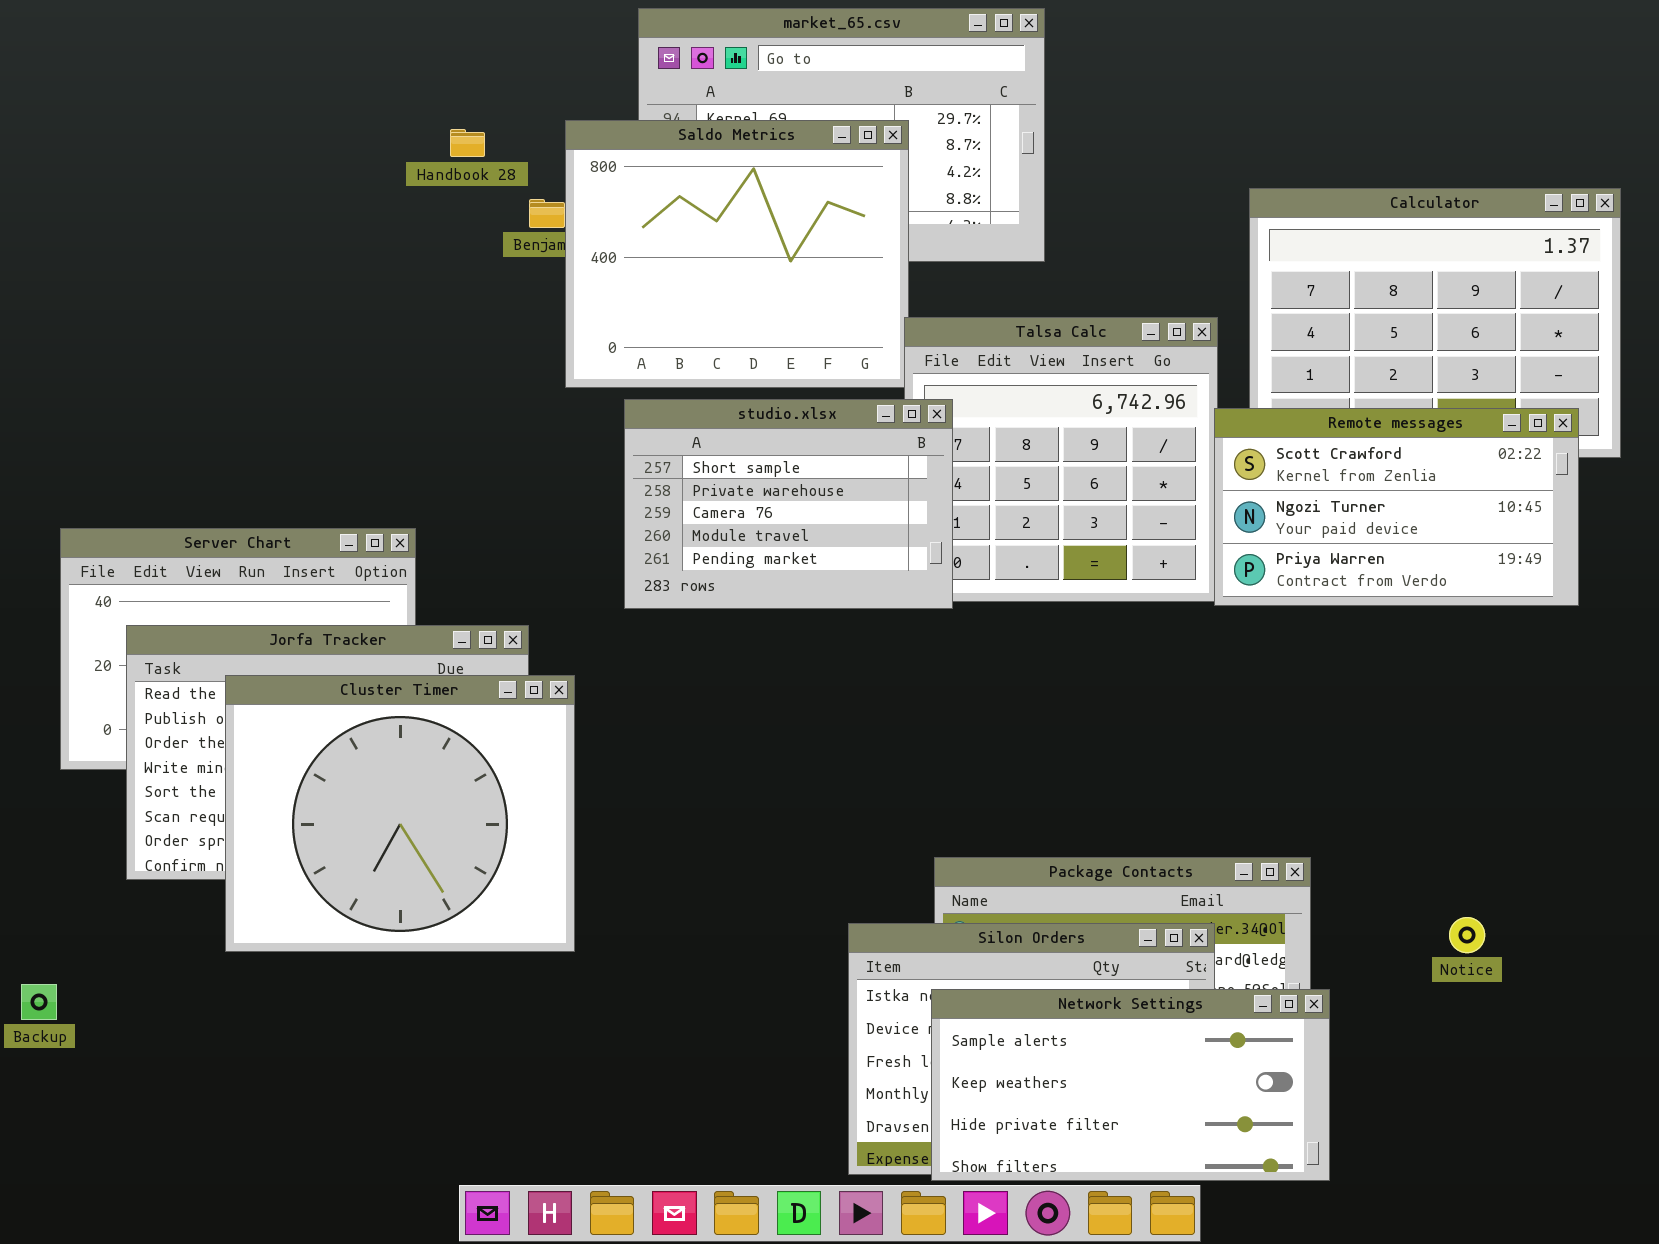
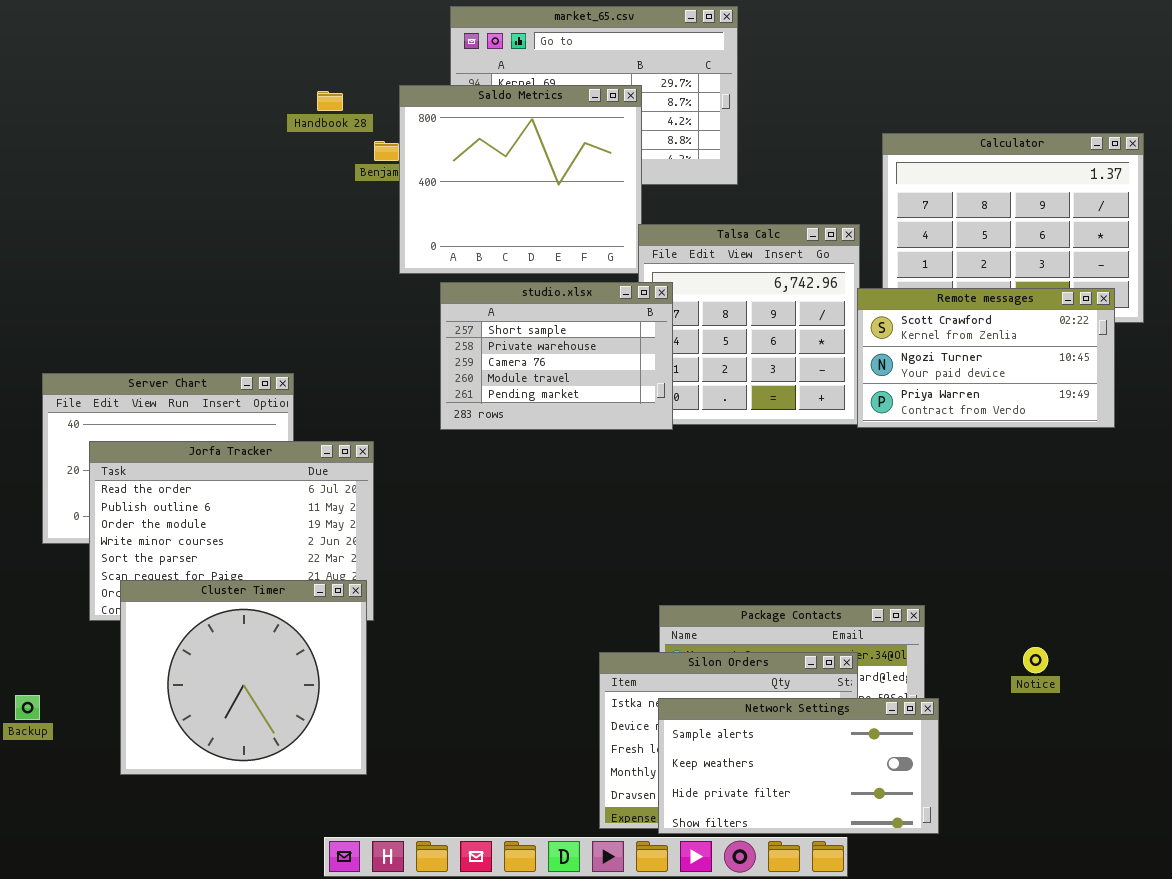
Cluster Timer: [225,675,575,952] -> [120,580,367,775], moved

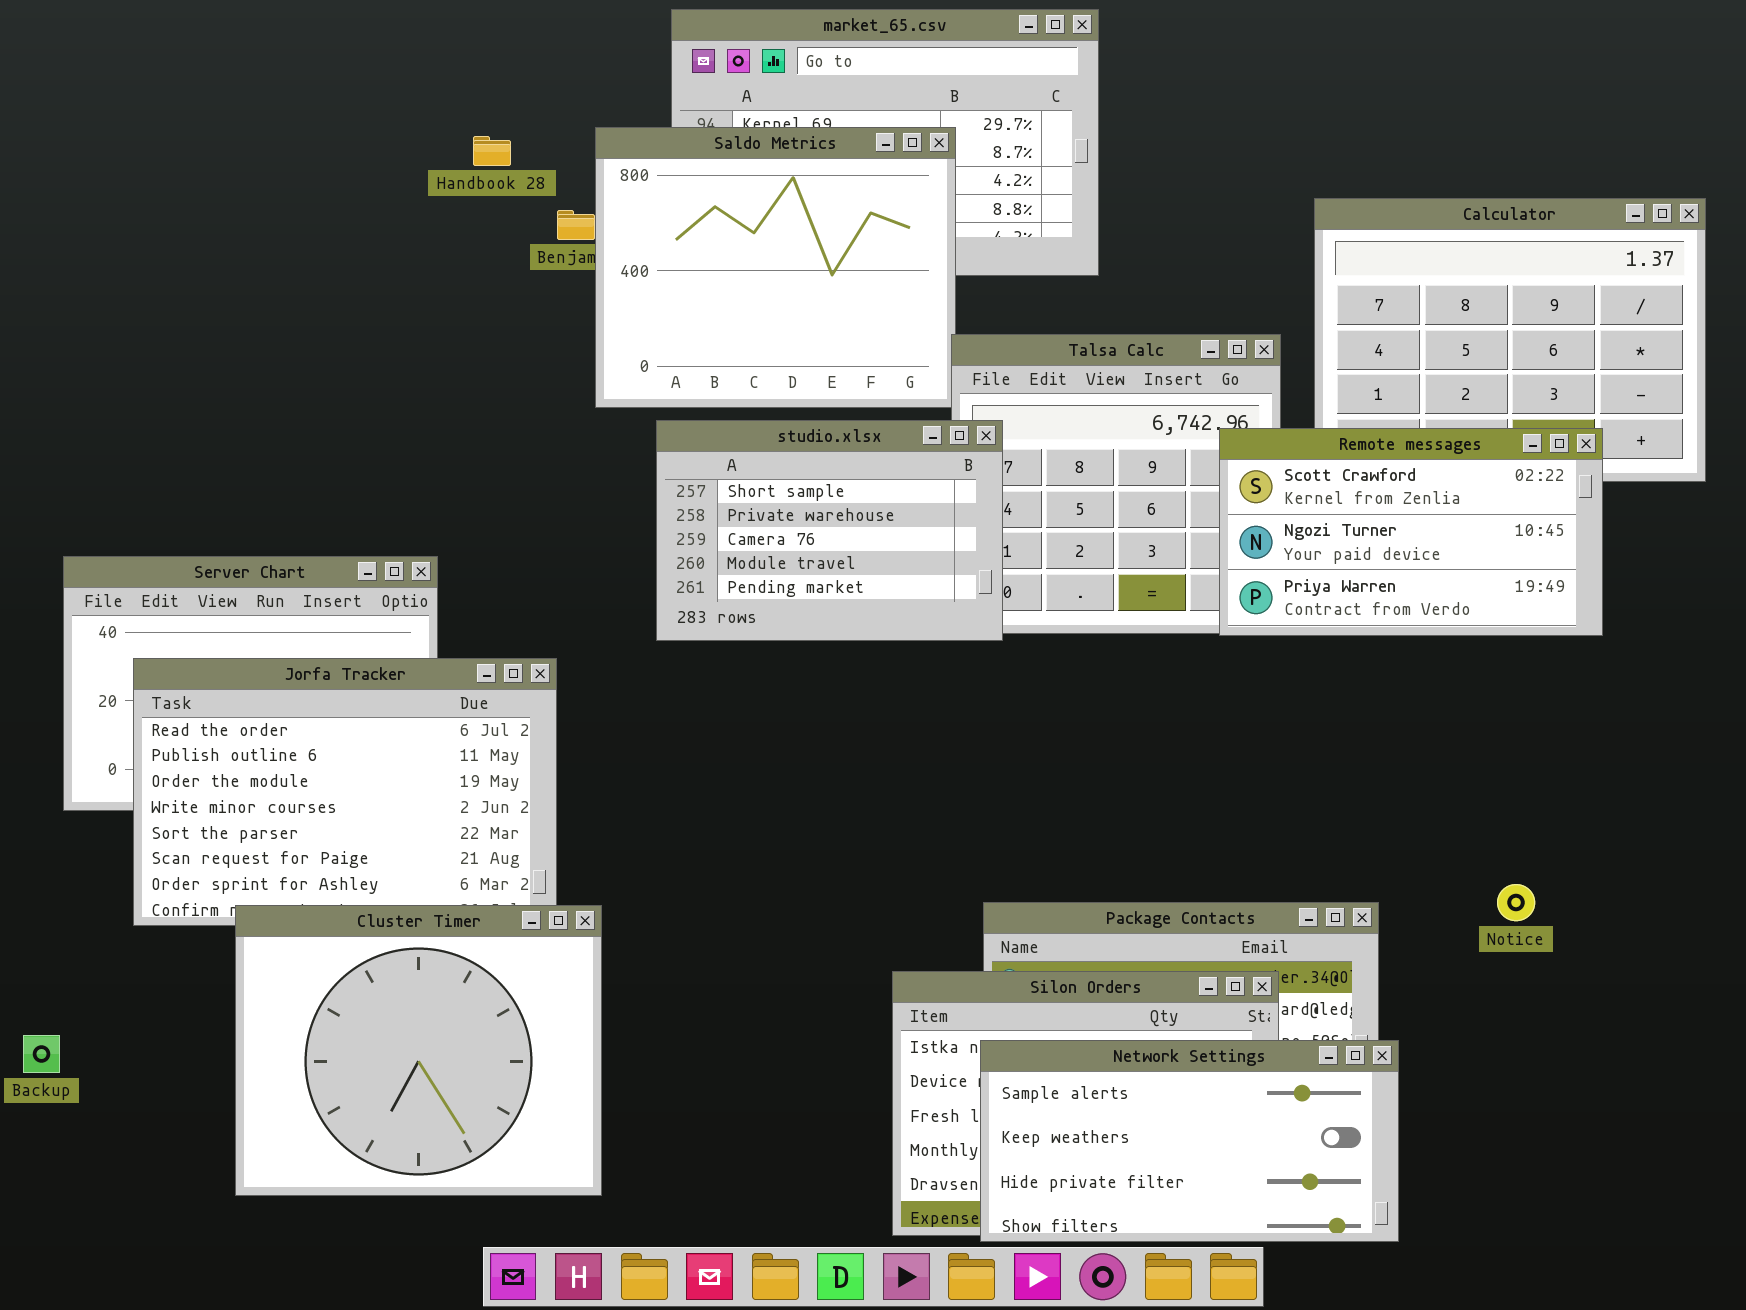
Remote messages: [857,288,1115,428] -> [1219,428,1603,636], moved
Cluster Timer: [120,580,367,775] -> [235,905,602,1196], moved
Notice: [1023,647,1048,673] -> [1497,884,1535,921], moved

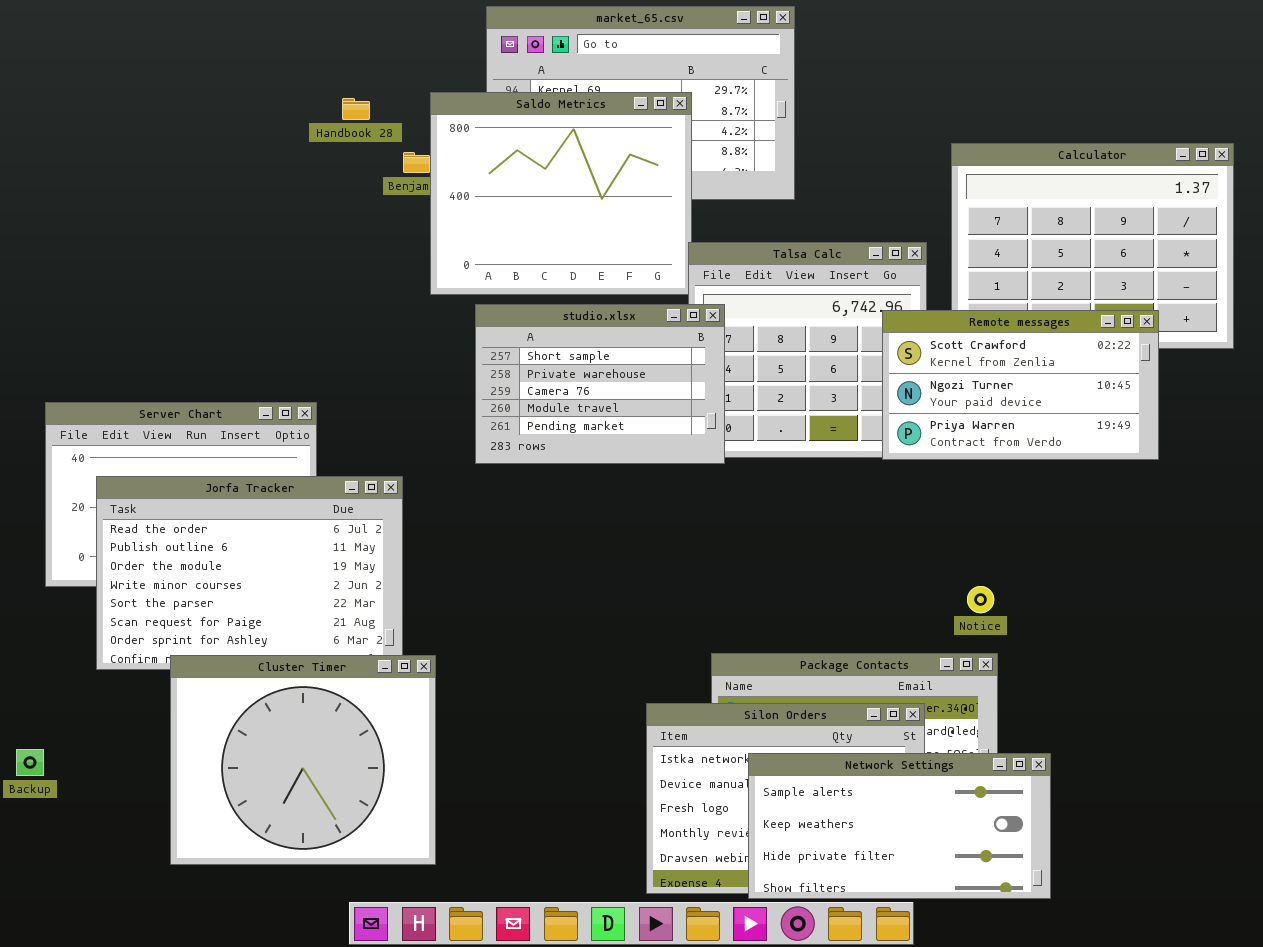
Notice: [1497,884,1535,921] -> [967,586,994,613], moved
Network Settings: [980,1040,1399,1242] -> [748,753,1051,899], moved

